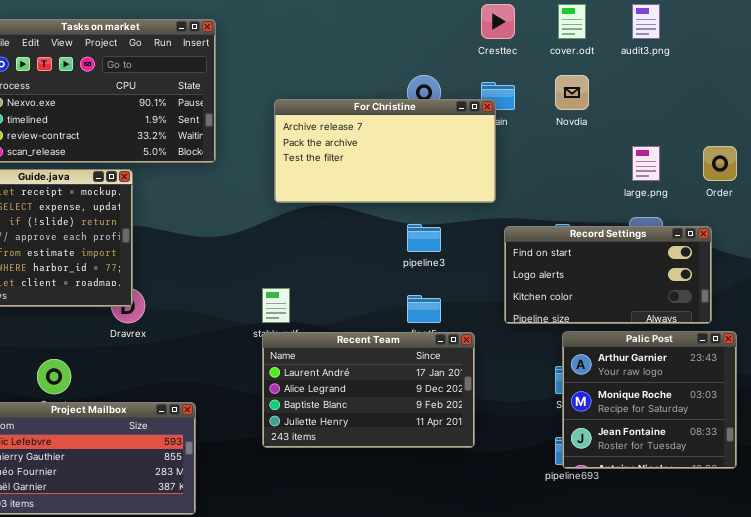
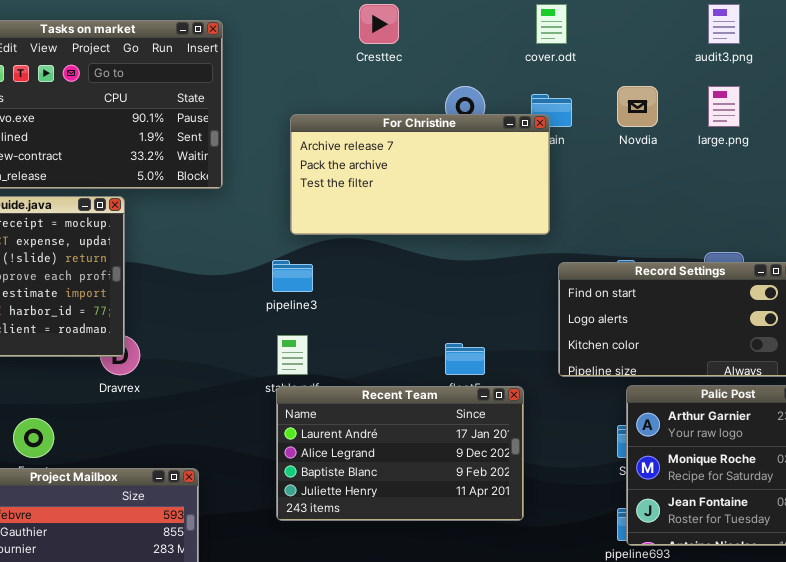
Cresttec: [481,4,515,39] -> [359,4,399,44], moved
cover.odt: [558,4,586,39] -> [536,4,567,44], moved
large.png: [632,146,660,181] -> [708,86,740,127], moved
pipeline3: [407,224,441,252] -> [272,260,313,292], moved

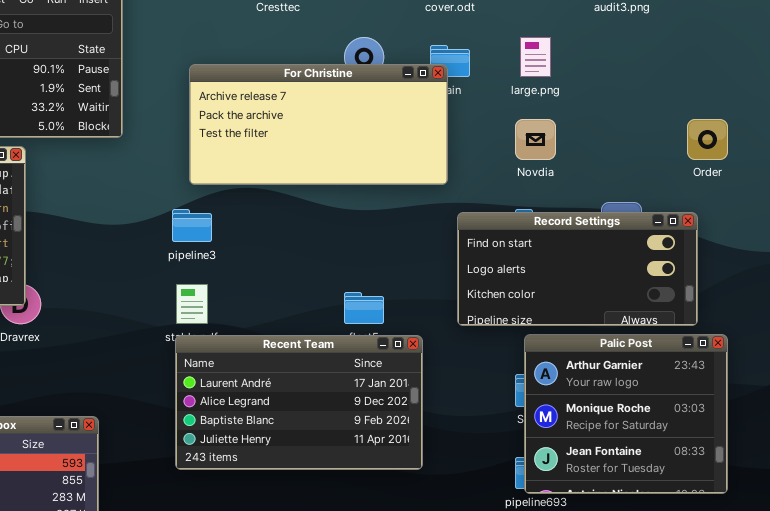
Novdia: [617,86,658,127] -> [515,119,556,160], moved
large.png: [708,86,740,127] -> [520,37,551,77], moved

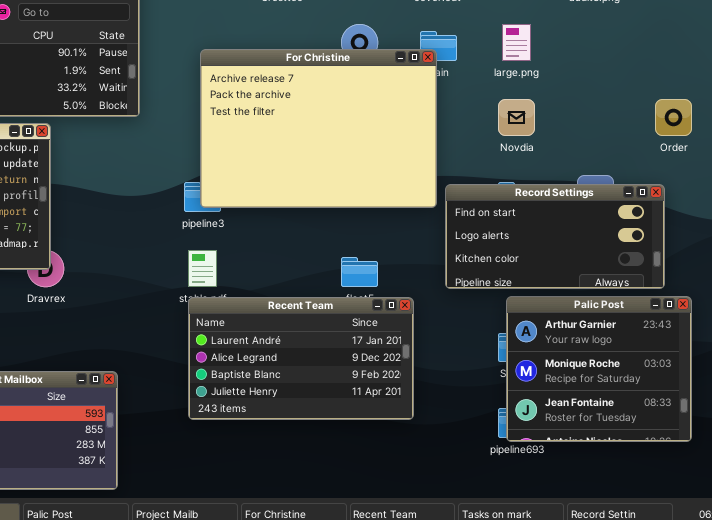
For Christine: [189,64,448,185] -> [200,49,437,208], resized

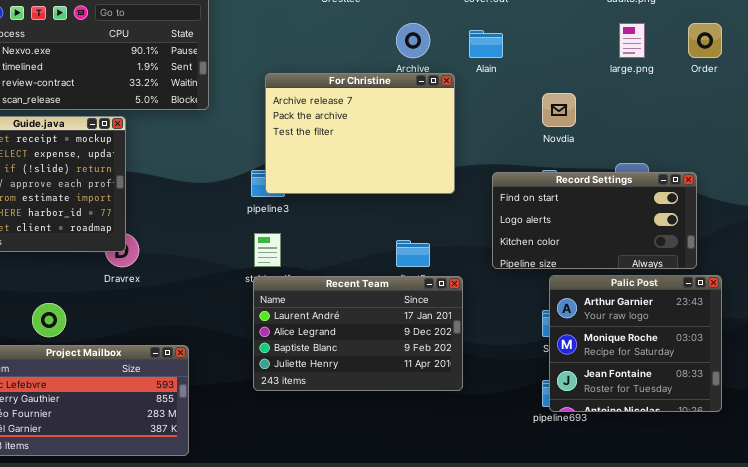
large.png: [502,24,531,61] -> [619,23,645,58], moved
For Christine: [200,49,437,208] -> [265,73,455,194], resized
Order: [655,99,692,136] -> [688,23,722,58], moved

